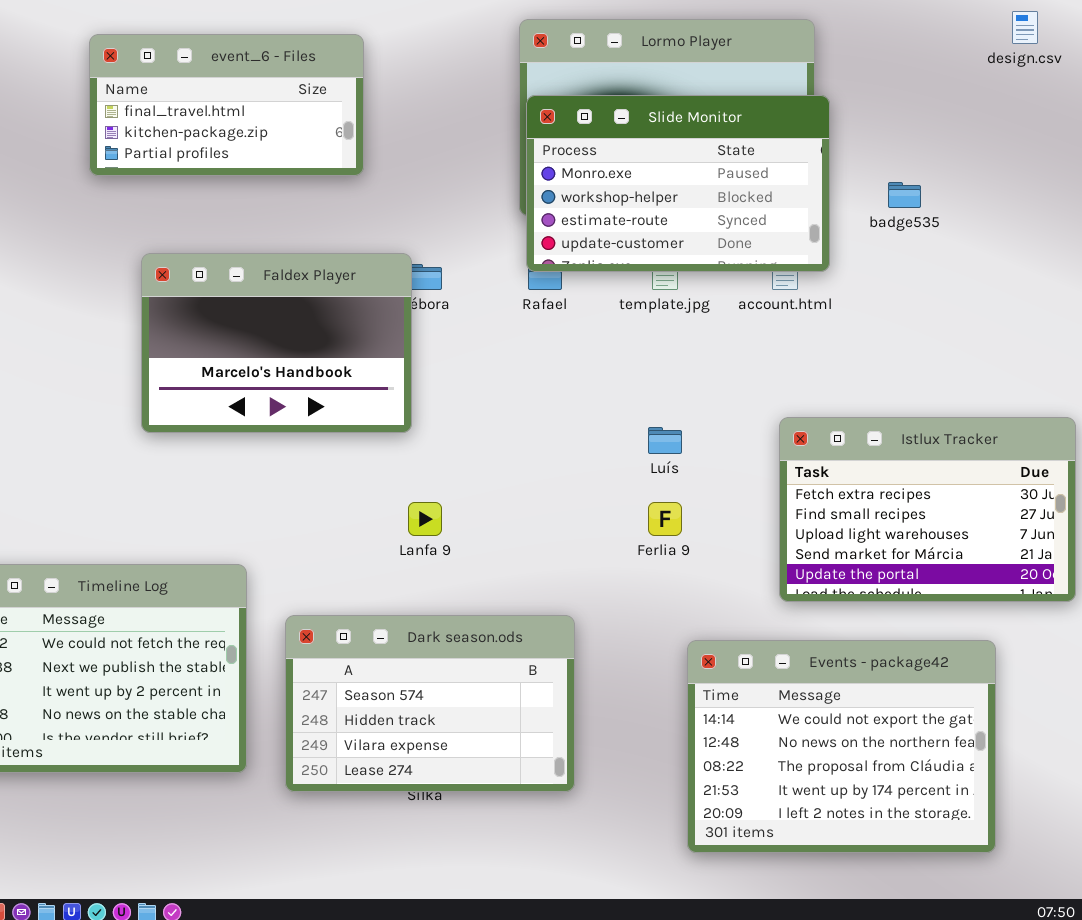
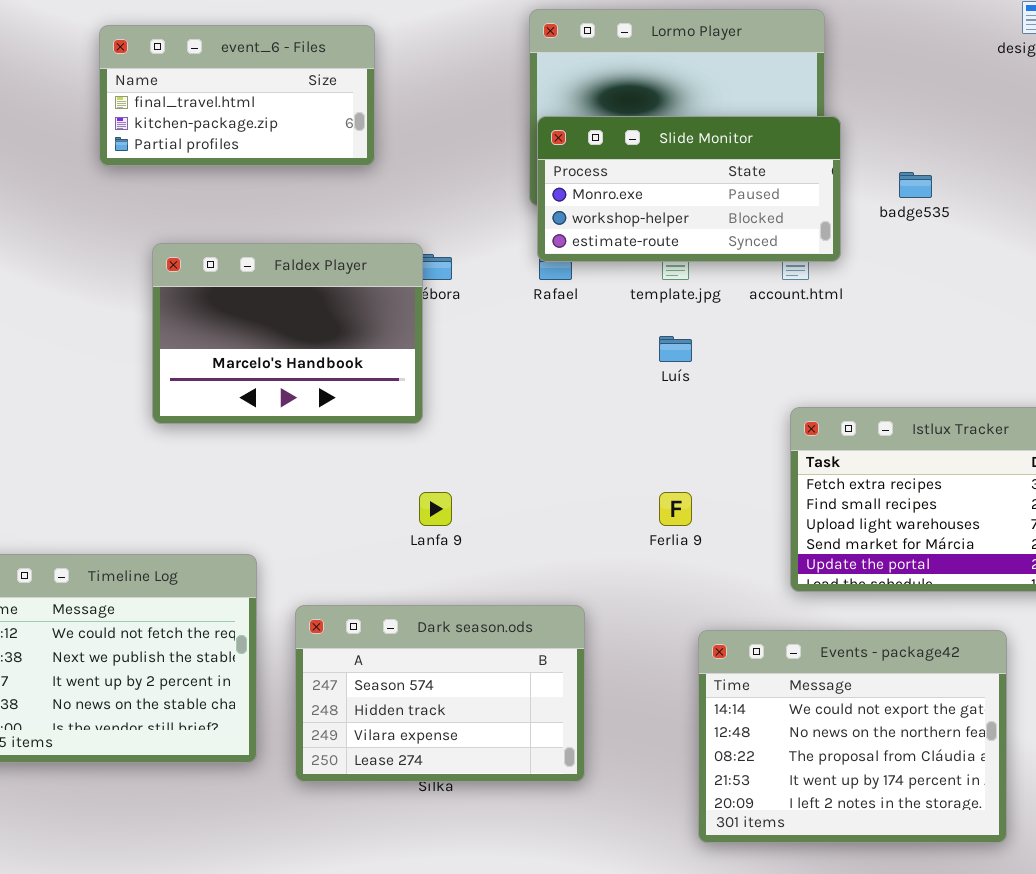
Slide Monitor: [526,95,830,272] -> [537,116,841,262], resized
Luís: [648,427,682,454] -> [659,336,692,362], moved

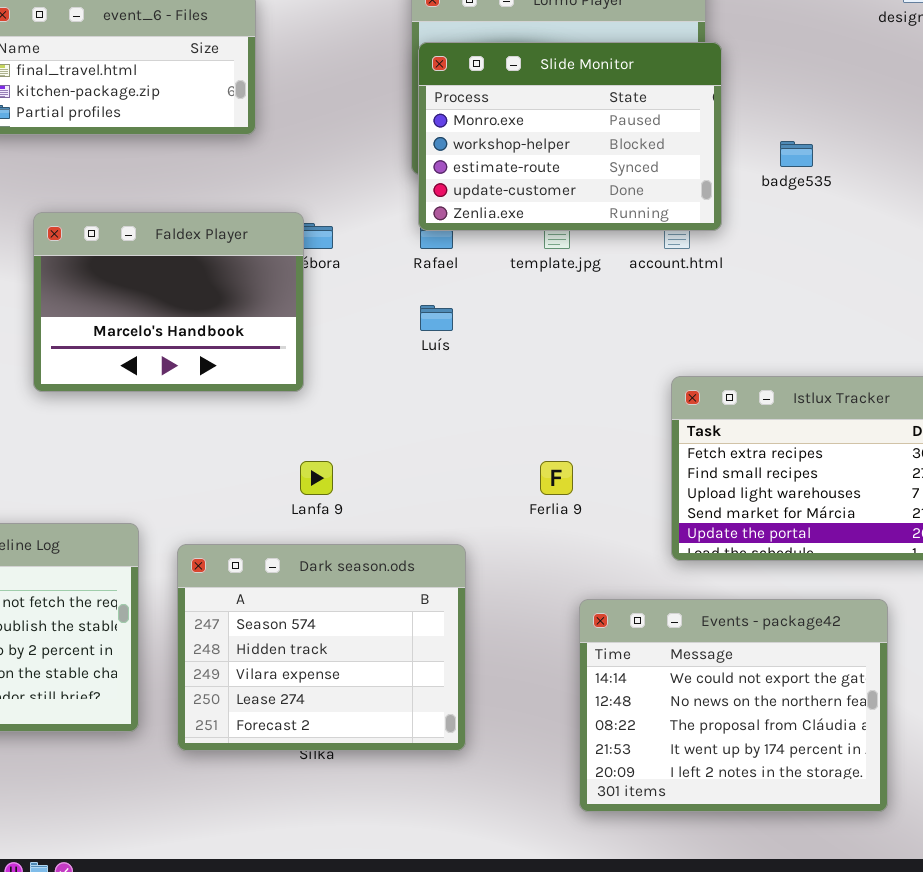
Slide Monitor: [537,116,841,262] -> [418,42,722,231], resized
Luís: [659,336,692,362] -> [420,305,453,331], moved
Dark season.ods: [295,605,585,782] -> [177,544,466,751], resized

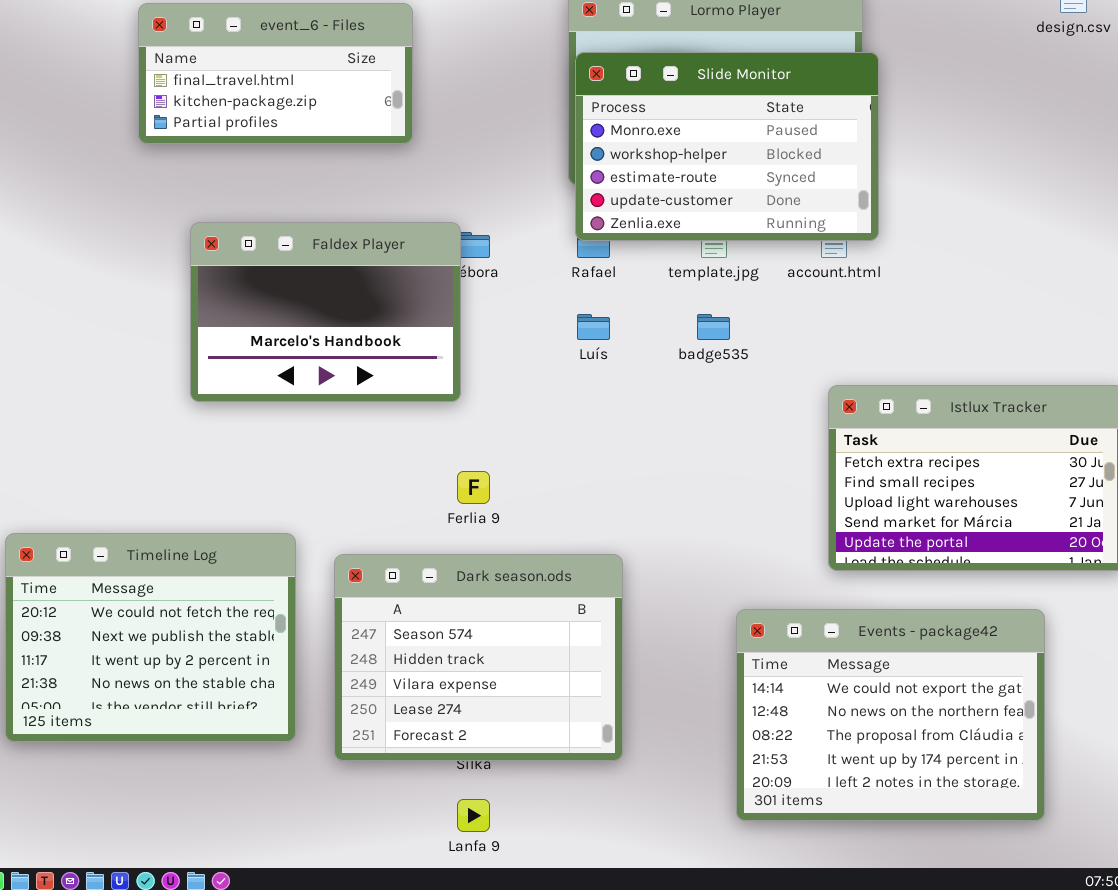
badge535: [780,141,813,167] -> [697,314,730,340], moved
Lanfa 9: [300,461,333,495] -> [457,799,490,832], moved
Ferlia 9: [540,461,573,495] -> [457,471,490,504], moved

